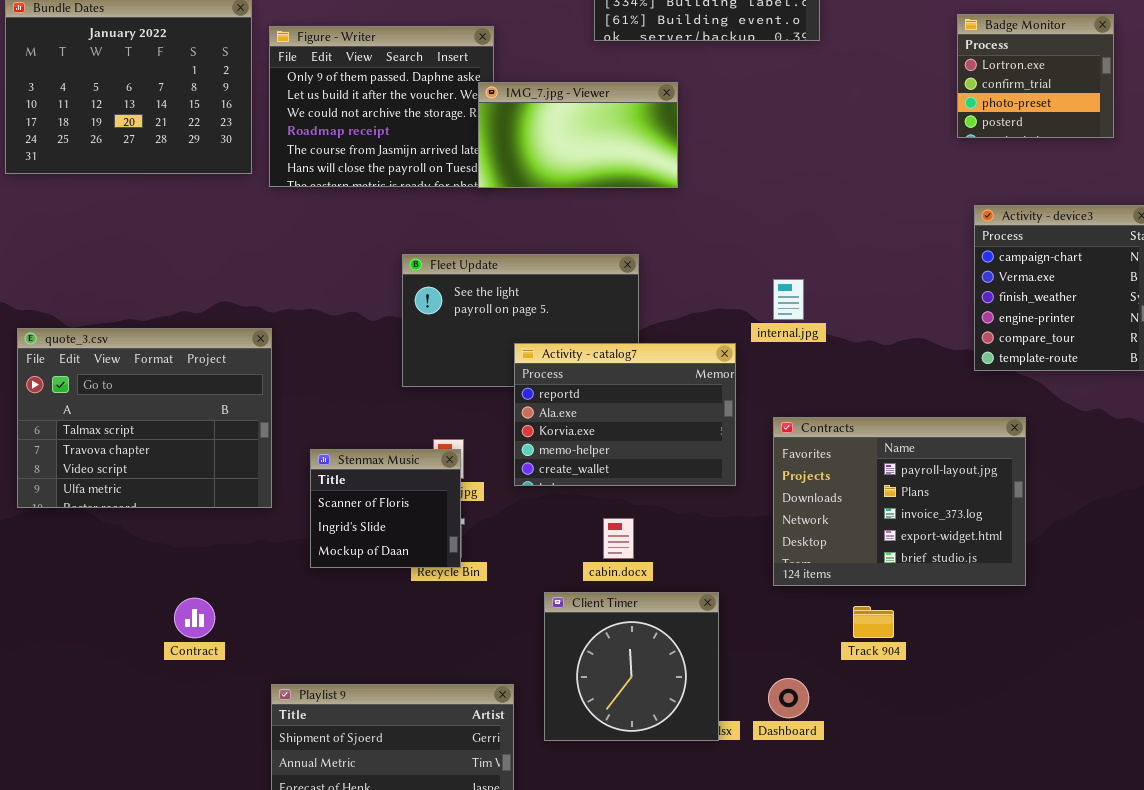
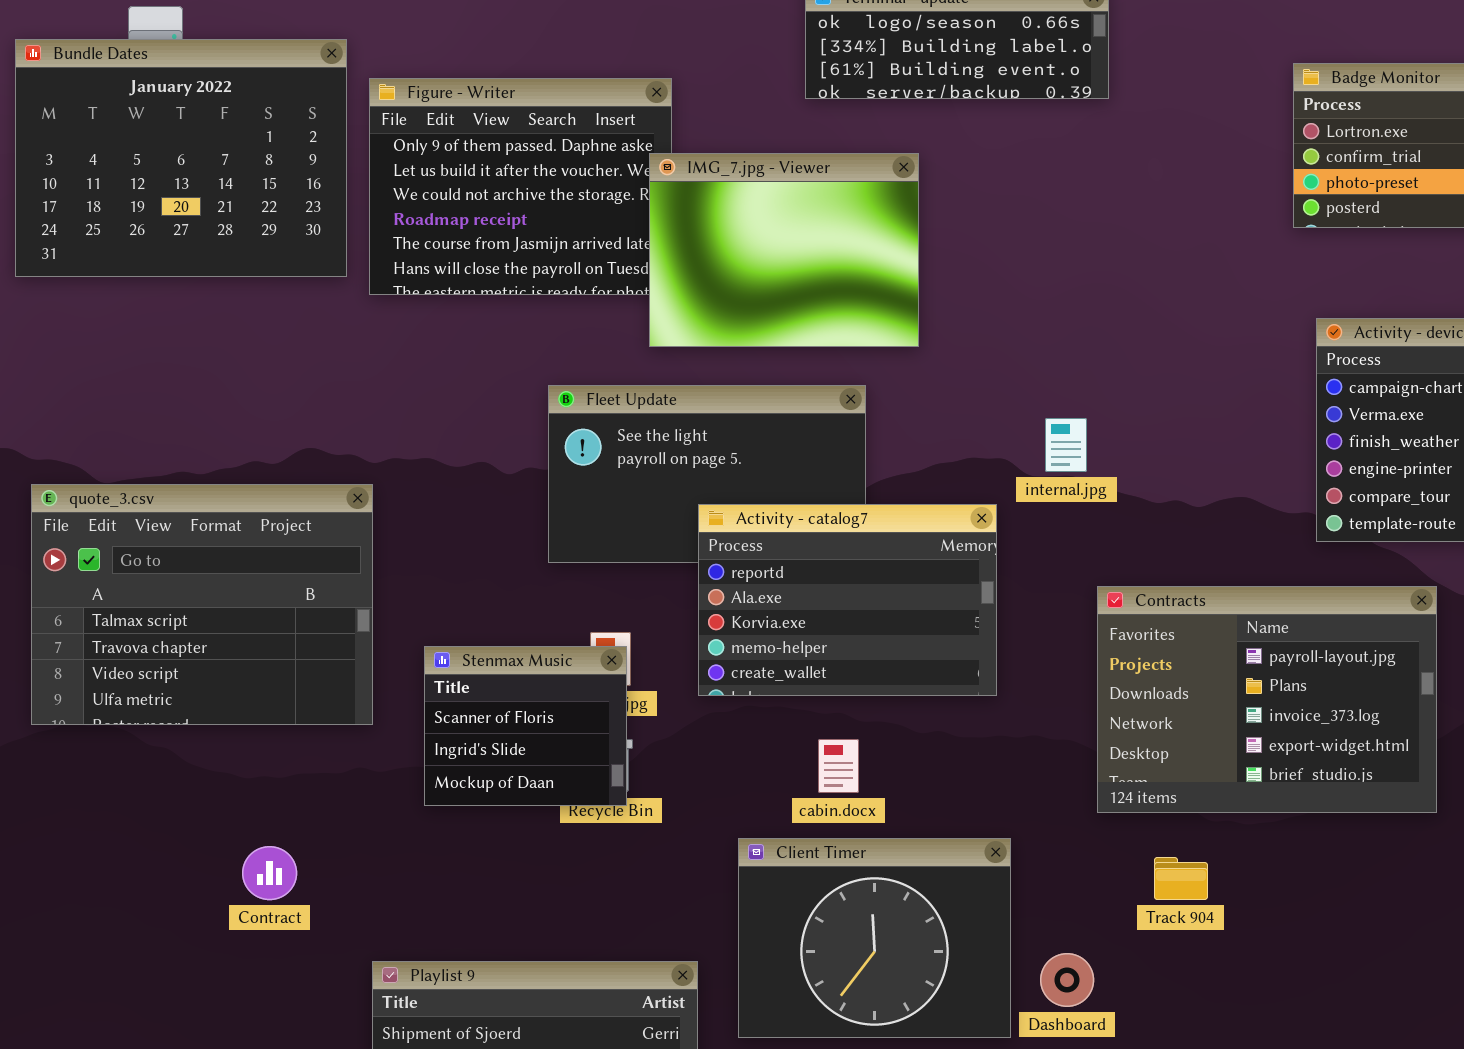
IMG_7.jpg - Viewer: [478,82,678,188] -> [649,153,919,347], resized
Contracts: [773,417,1026,586] -> [1097,586,1437,813], moved
Client Timer: [544,592,719,741] -> [738,838,1011,1038], resized

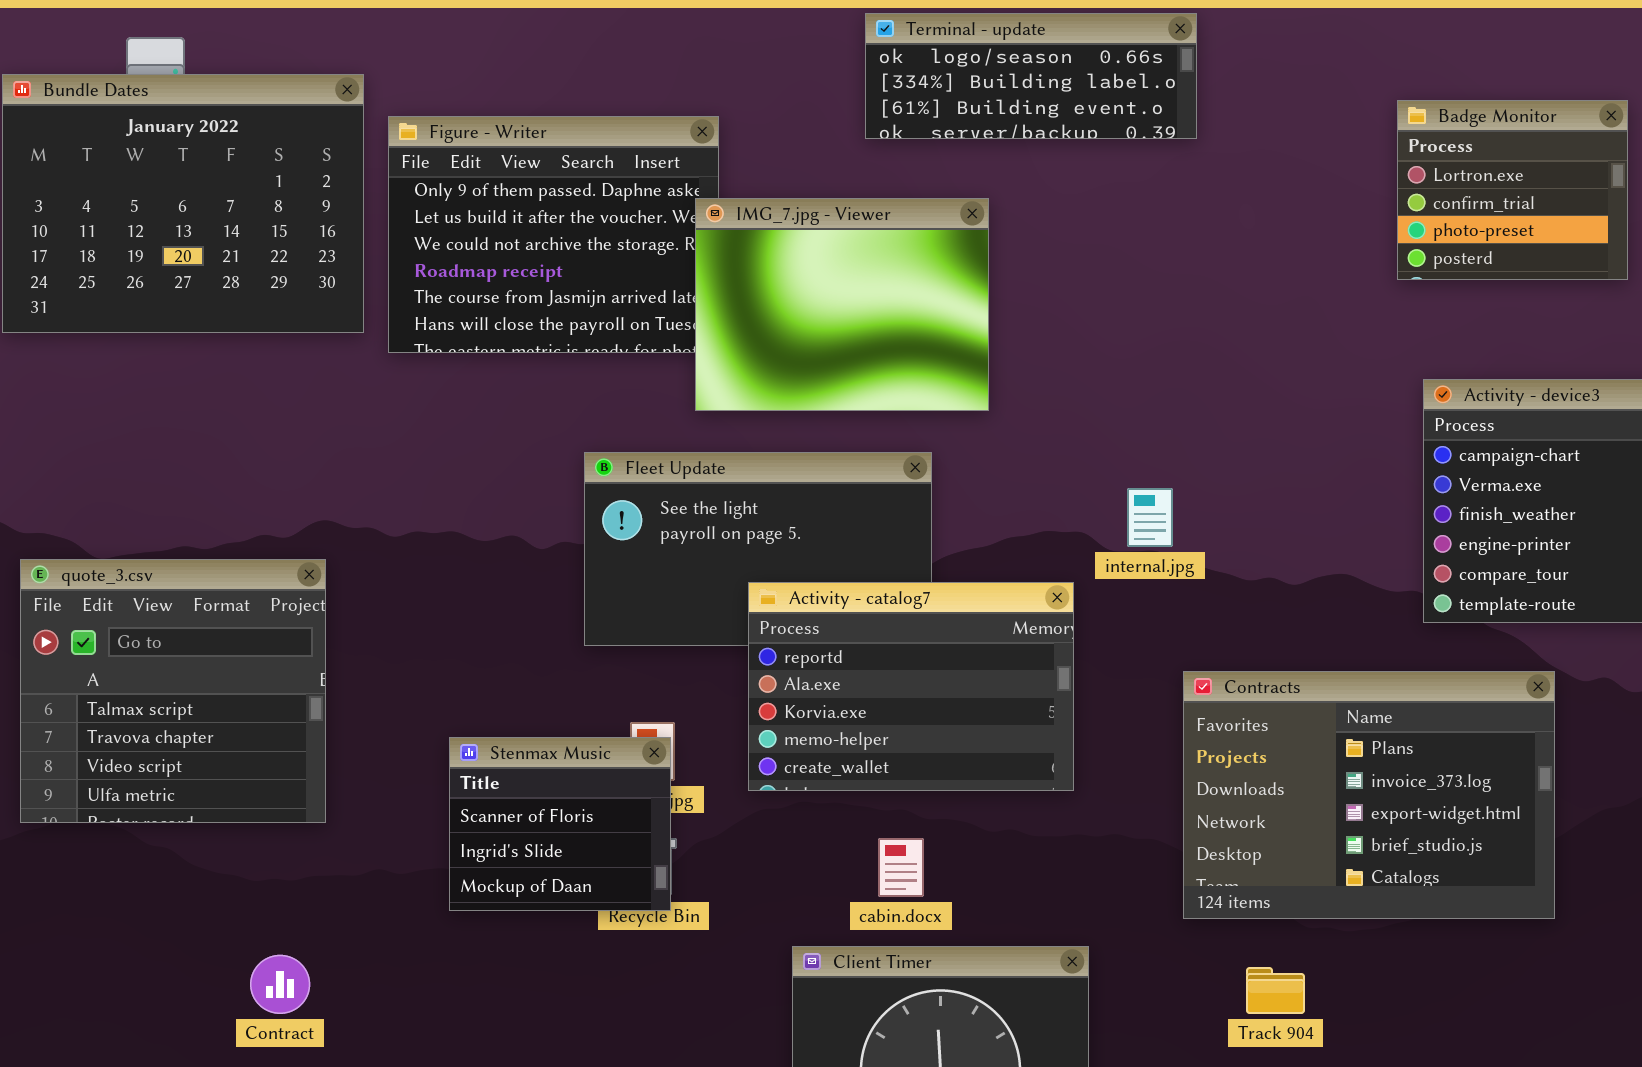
quote_3.csv: [31,484,373,725] -> [20,559,326,823], resized
Contracts: [1097,586,1437,813] -> [1183,671,1555,919], scrolled down 1 row

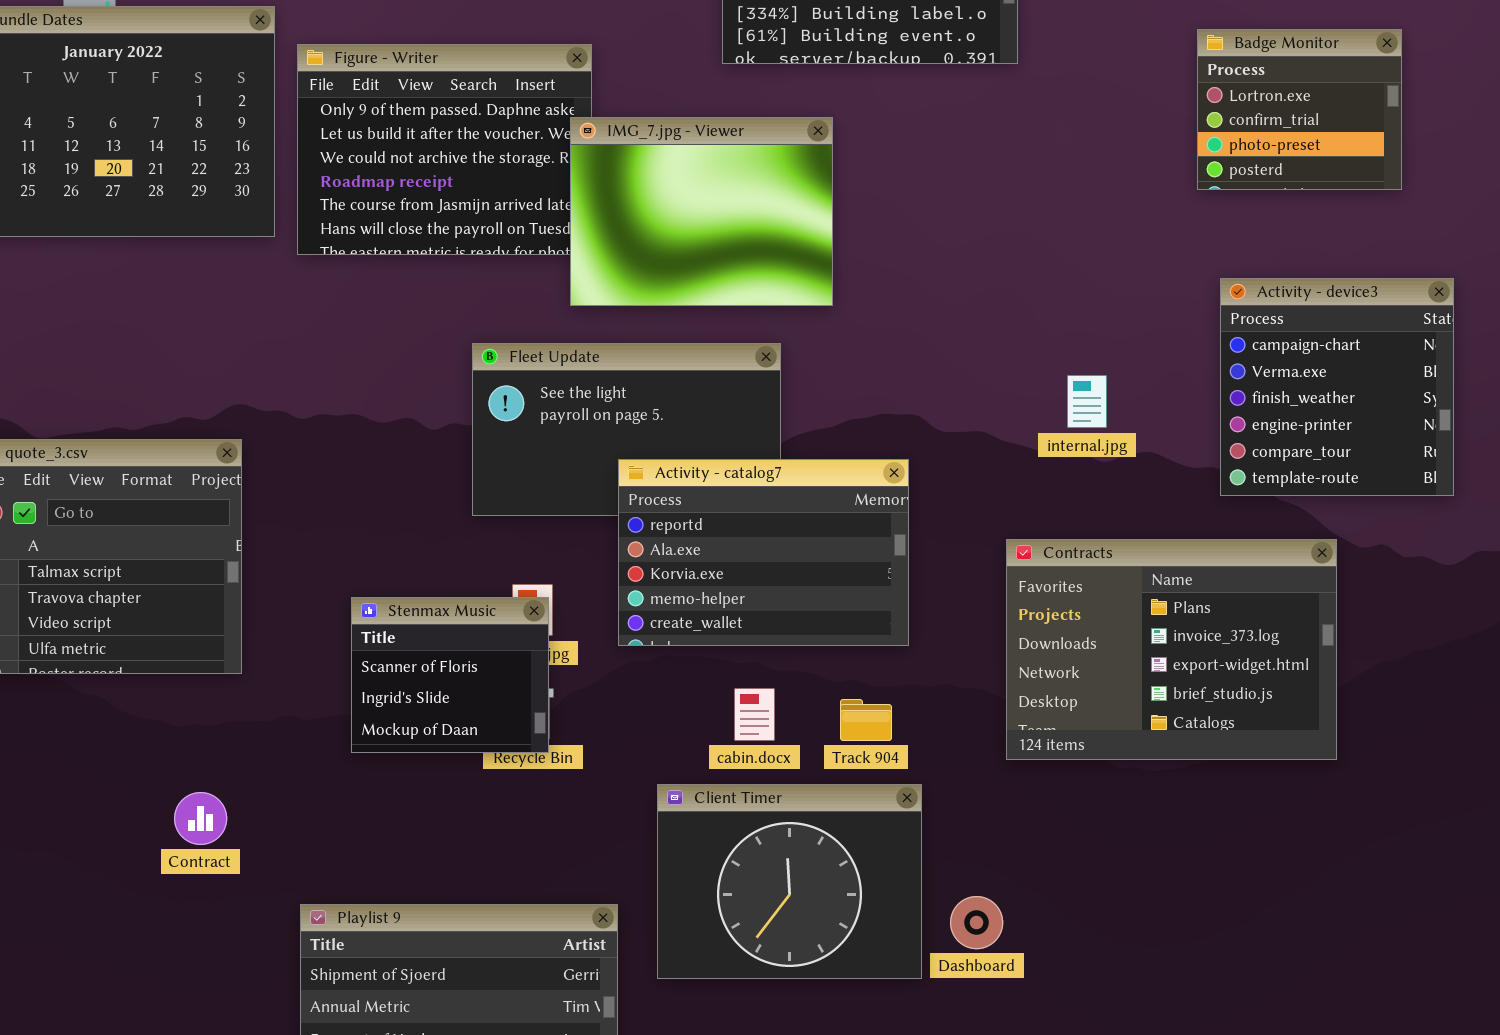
internal.jpg: [1127,488,1173,547] -> [1067,375,1107,428], moved
Track 904: [1246,967,1305,1014] -> [840,699,892,741], moved

